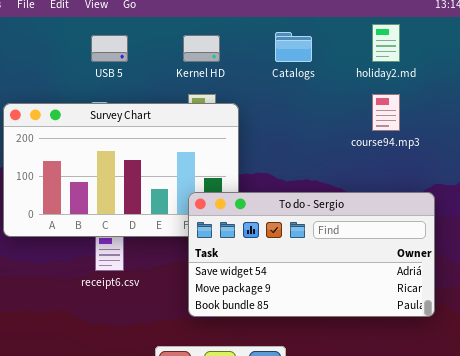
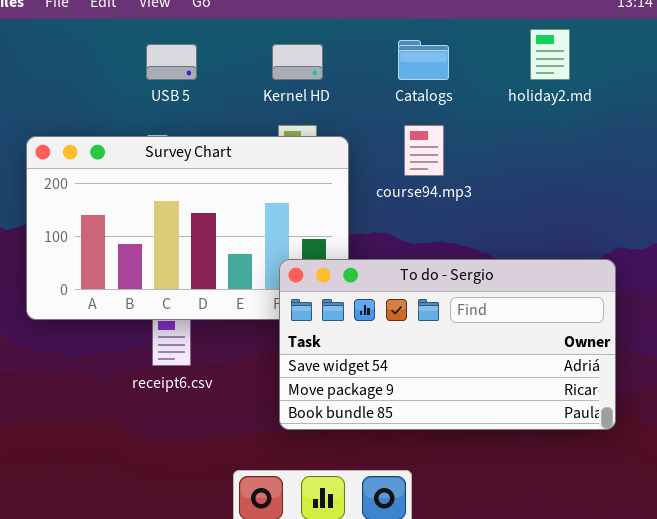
course94.mp3: [372,94,400,131] -> [404,125,444,176], moved

